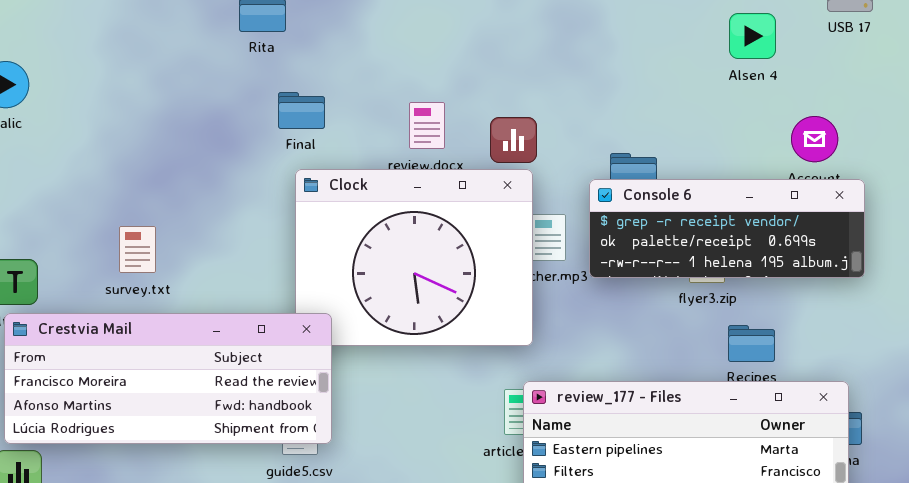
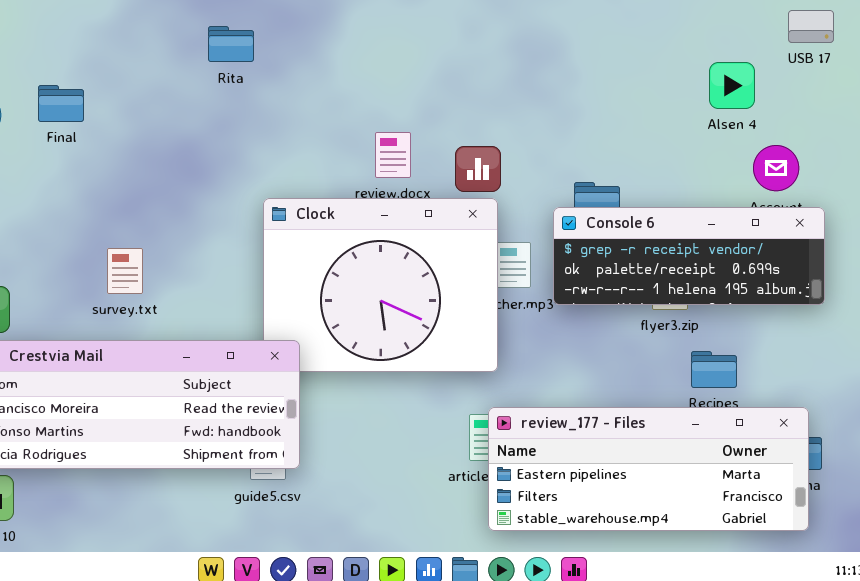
Alsen 4: [729,13,776,59] -> [709,62,755,109], moved
Final: [278,92,325,129] -> [38,85,84,122], moved
survey.txt: [119,226,156,273] -> [107,248,143,294], moved

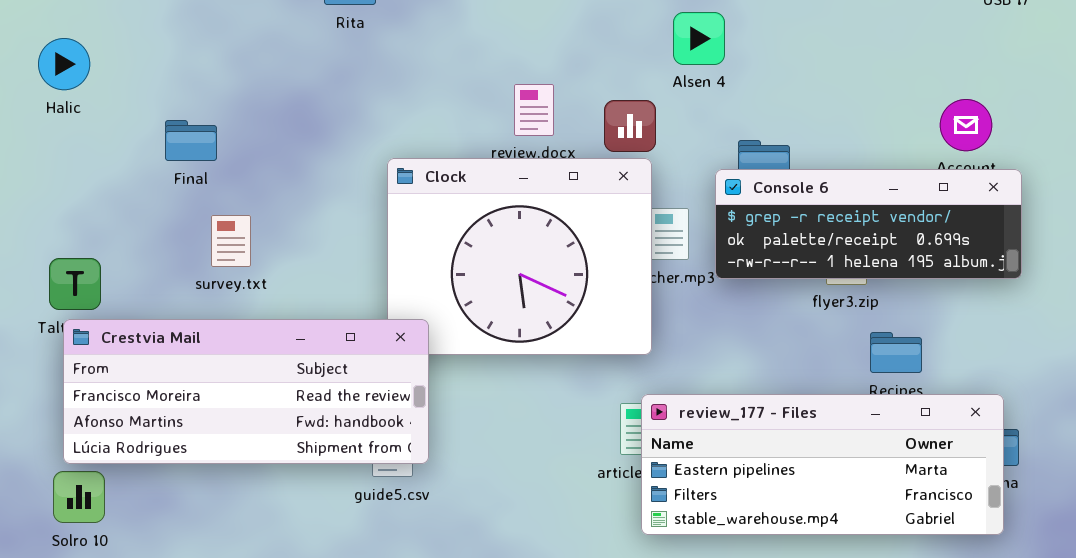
Alsen 4: [709,62,755,109] -> [673,12,725,65], moved
Final: [38,85,84,122] -> [165,120,217,161], moved

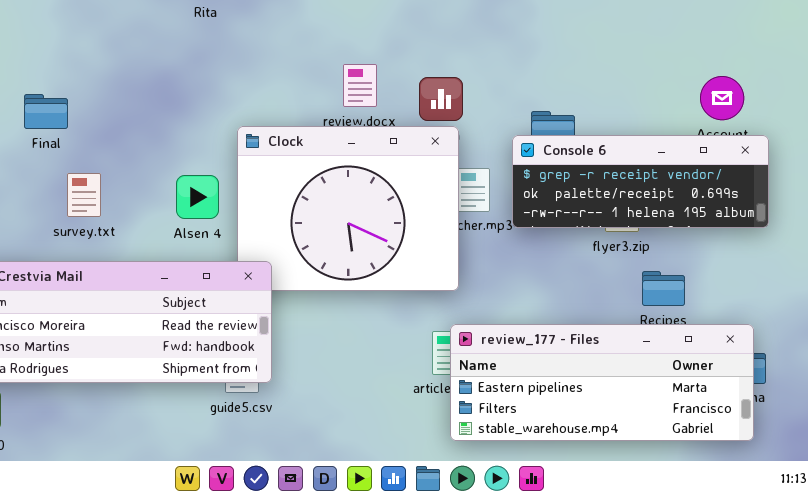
Alsen 4: [673,12,725,65] -> [176,175,219,219], moved
Final: [165,120,217,161] -> [24,94,68,129], moved
survey.txt: [211,215,251,267] -> [67,173,101,217], moved

